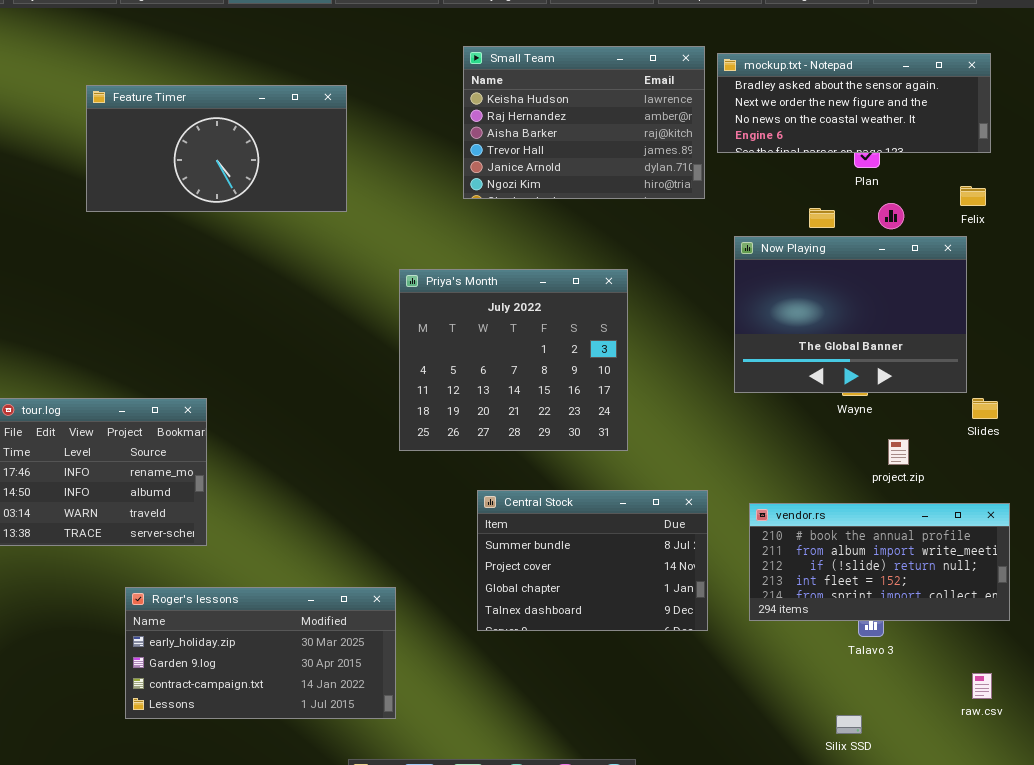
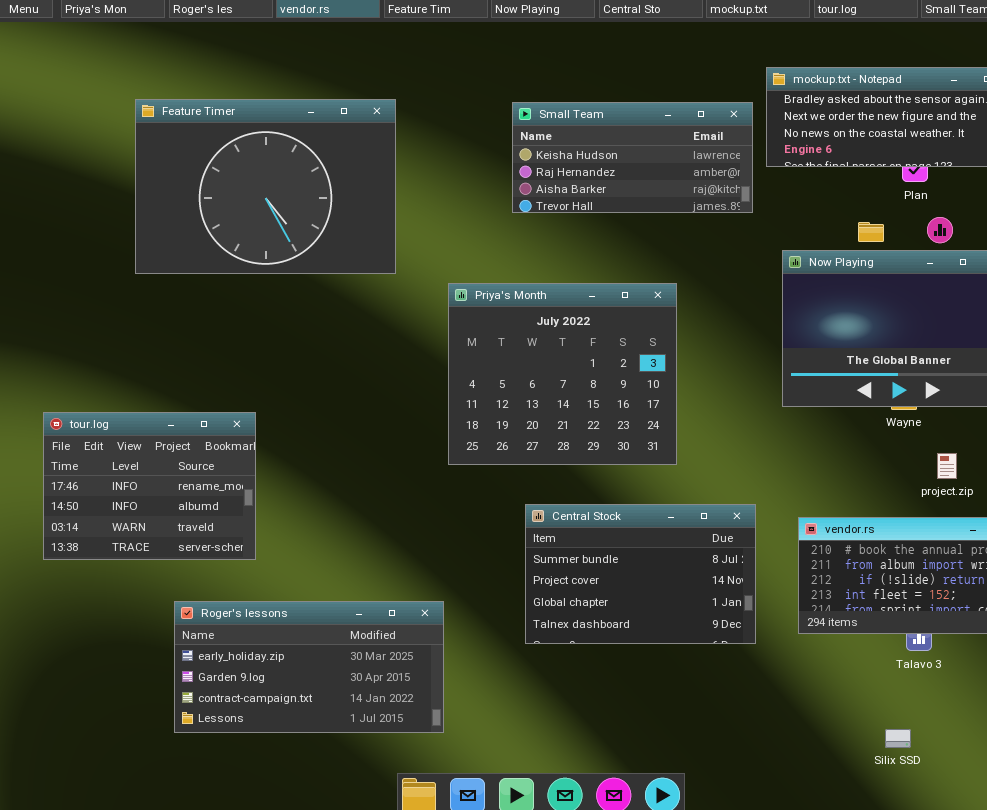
Small Team: [463,46,705,199] -> [512,102,753,213], resized
Feature Timer: [86,85,347,212] -> [135,99,396,274], resized

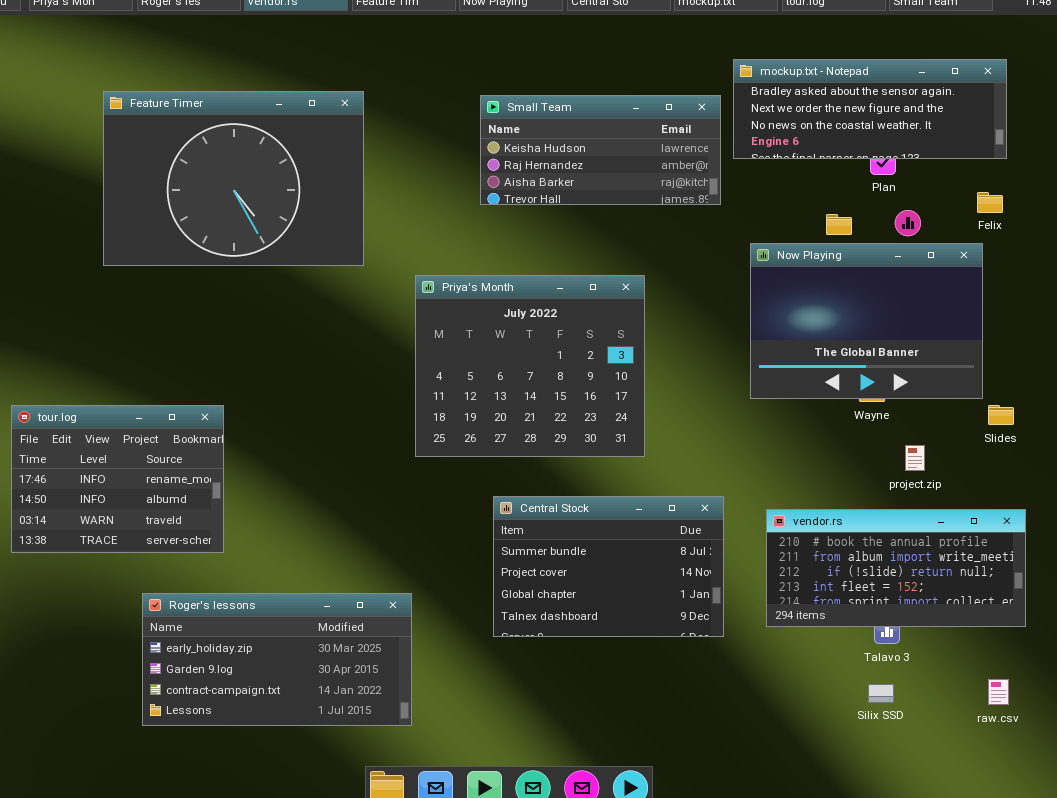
Silix SSD: [885,729,911,748] -> [868,684,894,703], moved

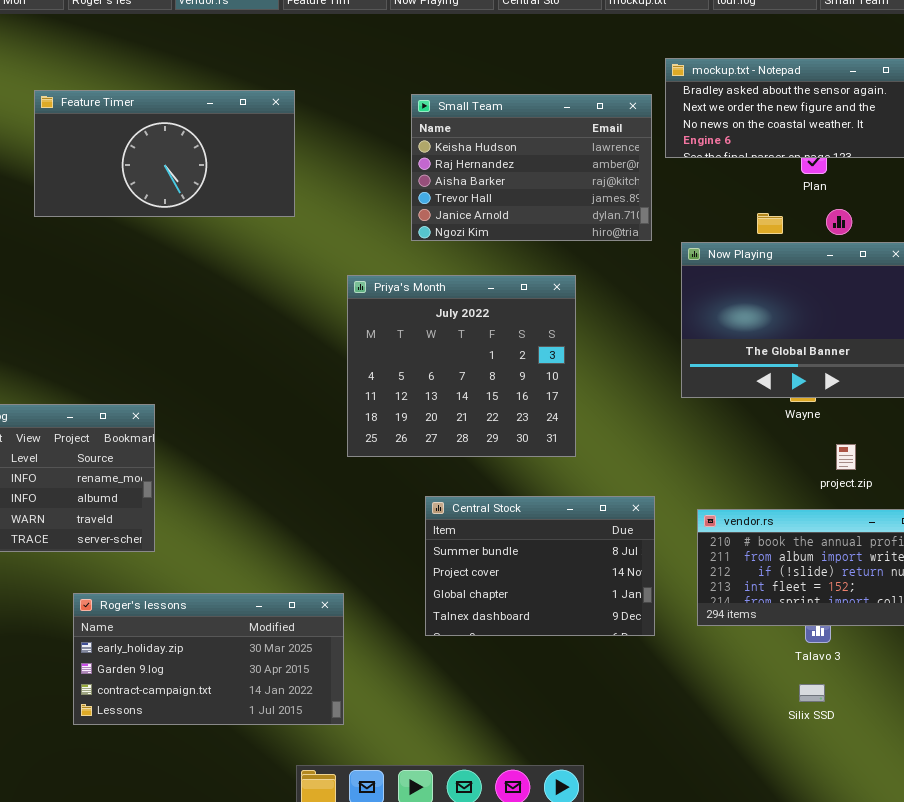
Feature Timer: [103,91,364,266] -> [34,90,295,217], resized
Small Team: [480,95,721,205] -> [411,94,652,241], resized

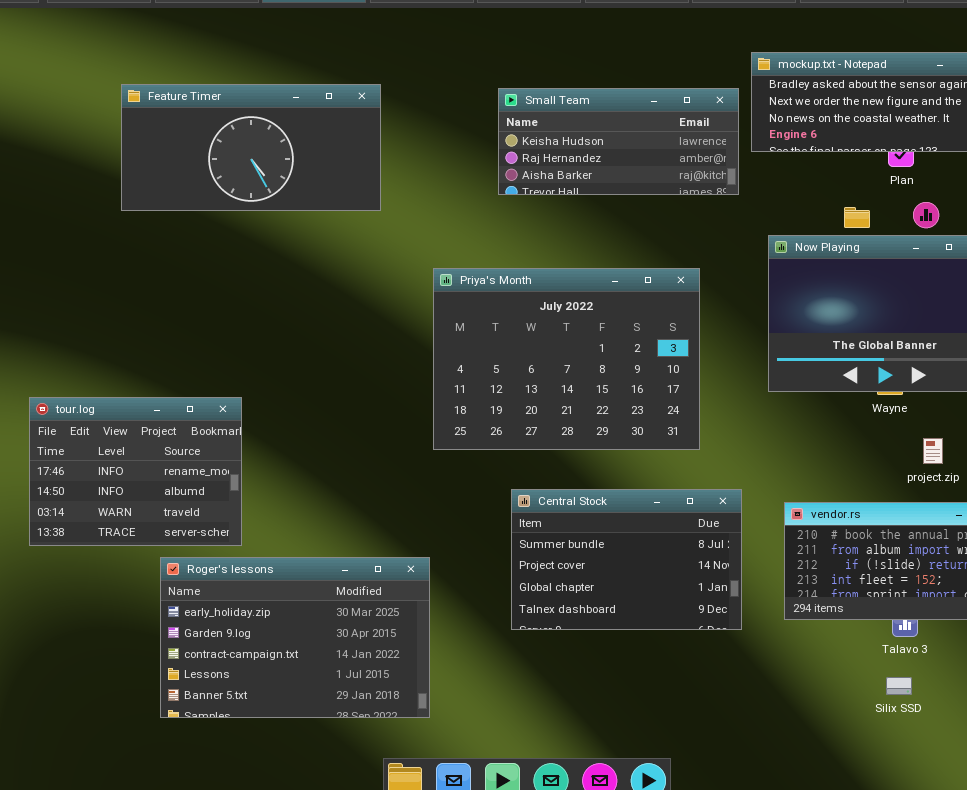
Small Team: [411,94,652,241] -> [498,88,739,195], resized
Priya's Month: [347,275,576,457] -> [433,268,700,450], resized
Roger's lessons: [73,593,344,725] -> [160,557,430,718], resized

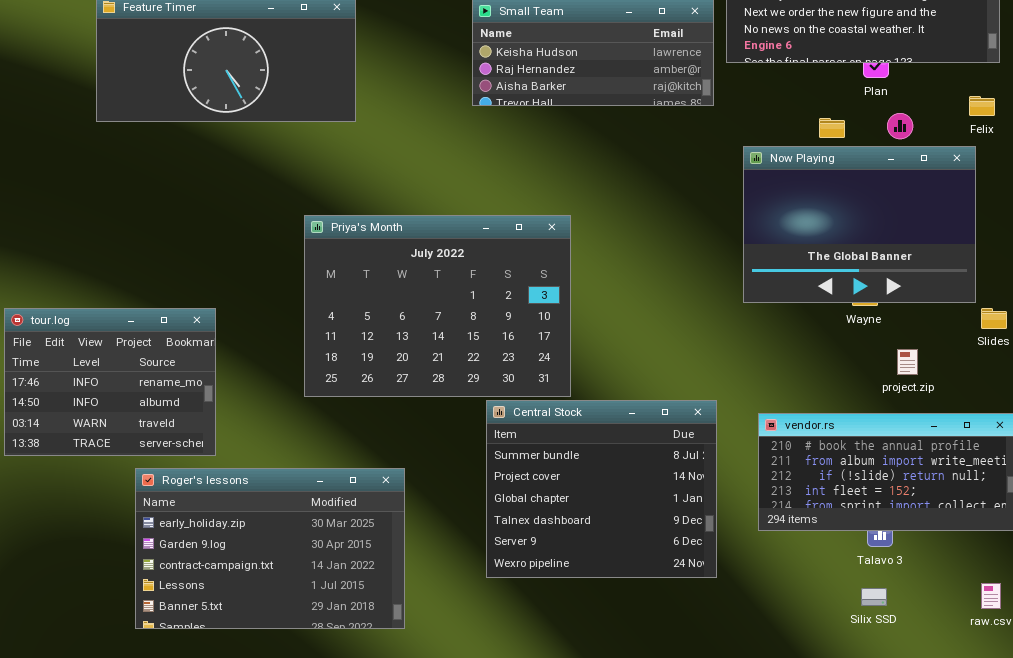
Priya's Month: [433,268,700,450] -> [304,215,571,397], moved
Central Stock: [511,489,742,630] -> [486,400,717,578], resized

